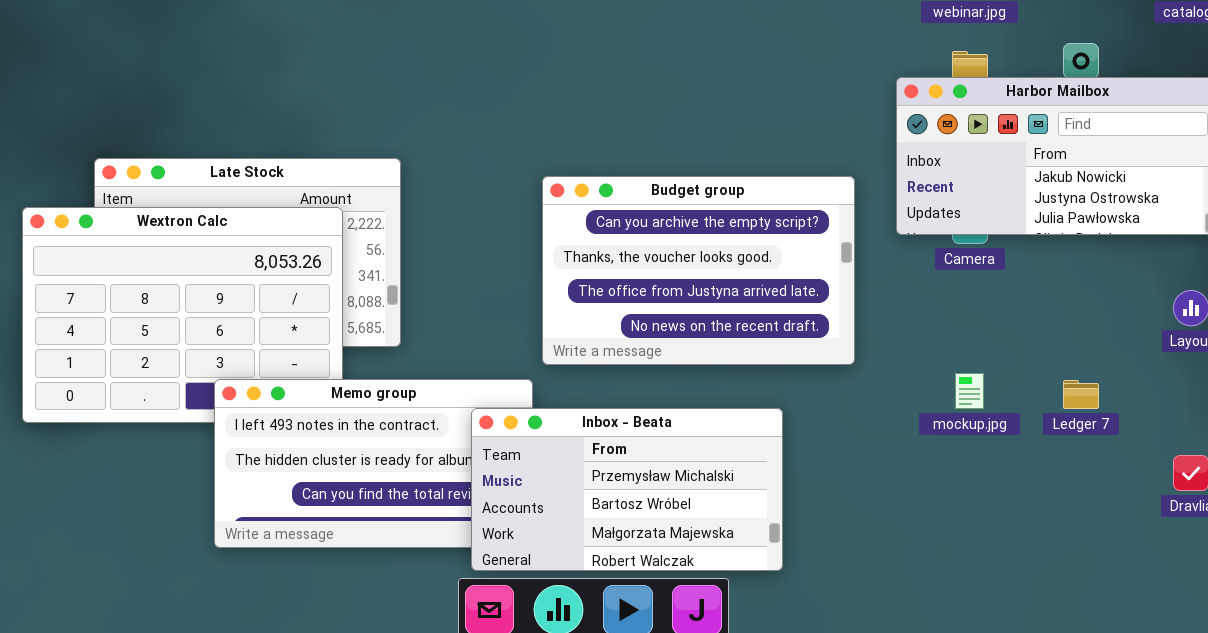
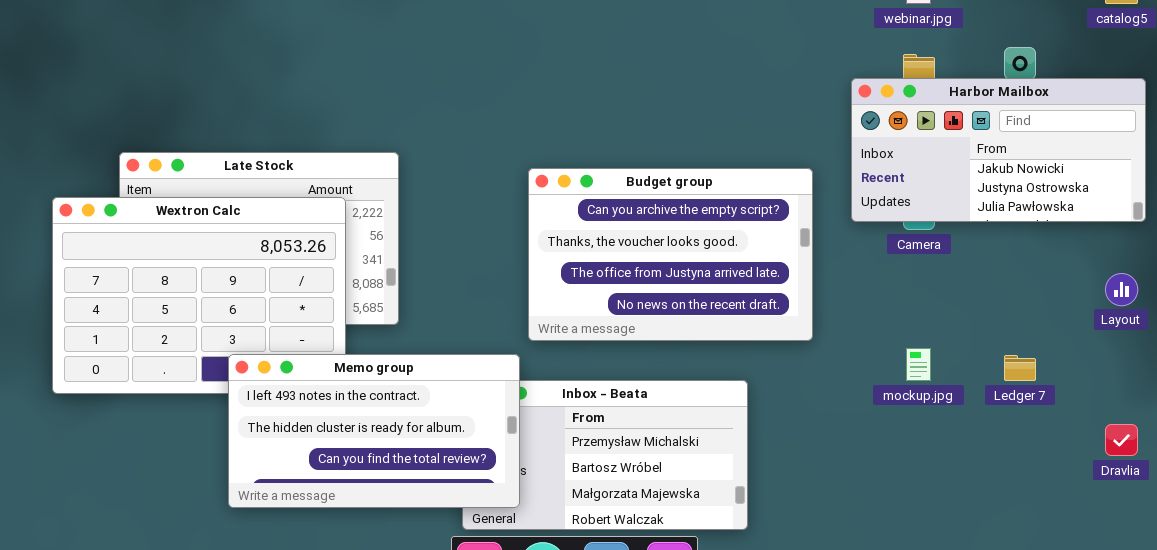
Memo group: [214,379,533,548] -> [228,354,520,508], raised

